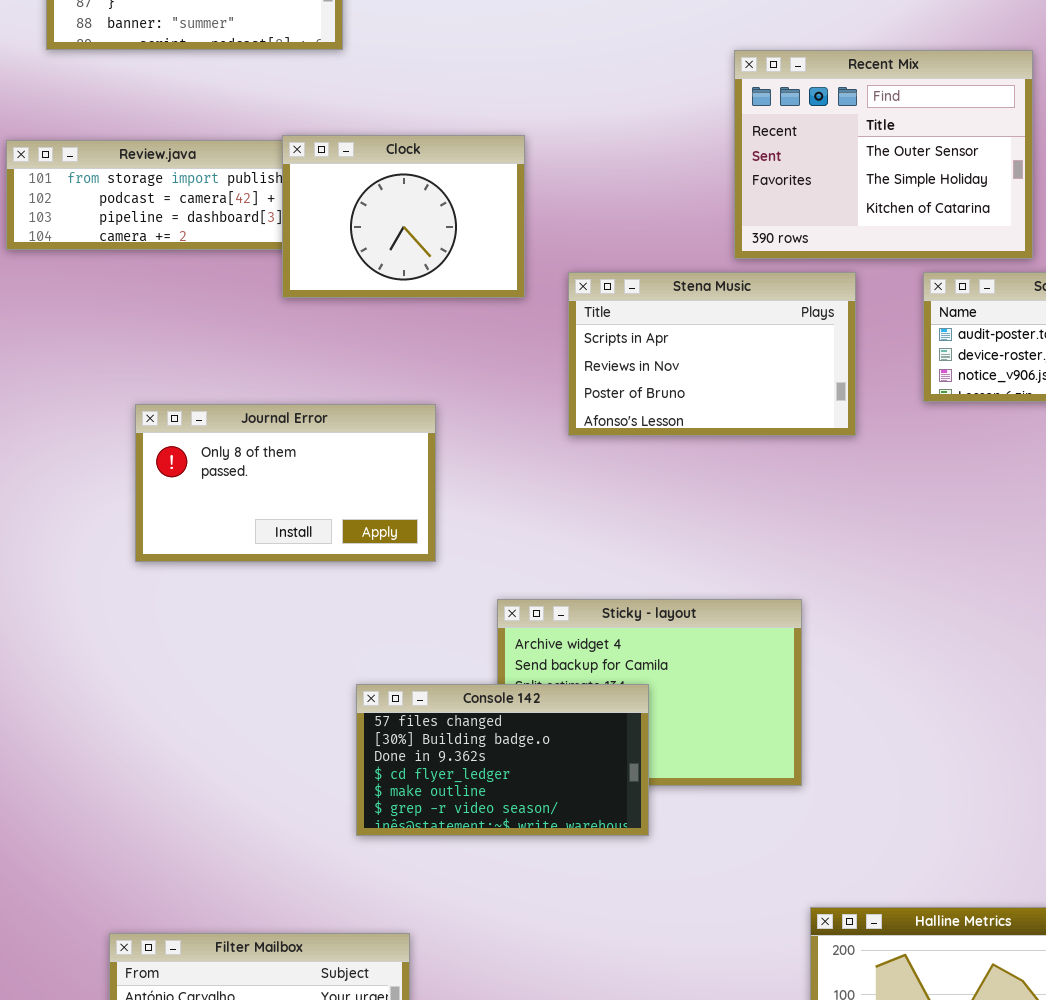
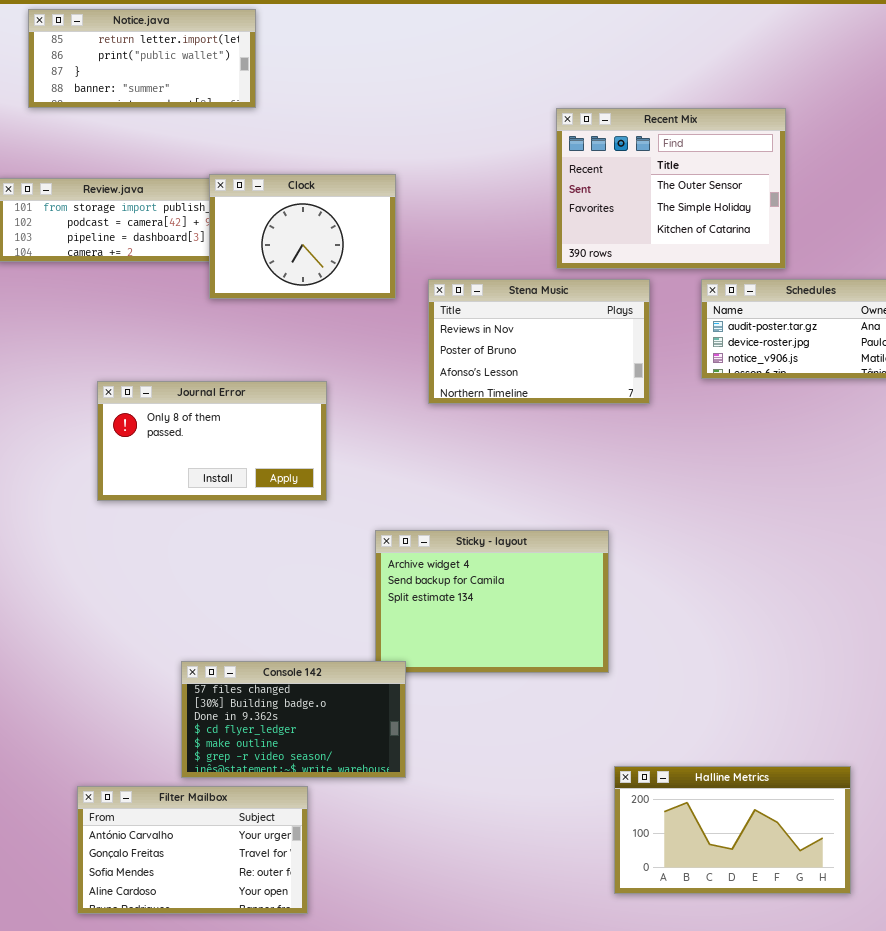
Stena Music: [568,272,856,436] -> [428,279,650,404], scrolled down 1 row
Console 142: [356,684,649,836] -> [181,661,406,778], moved

